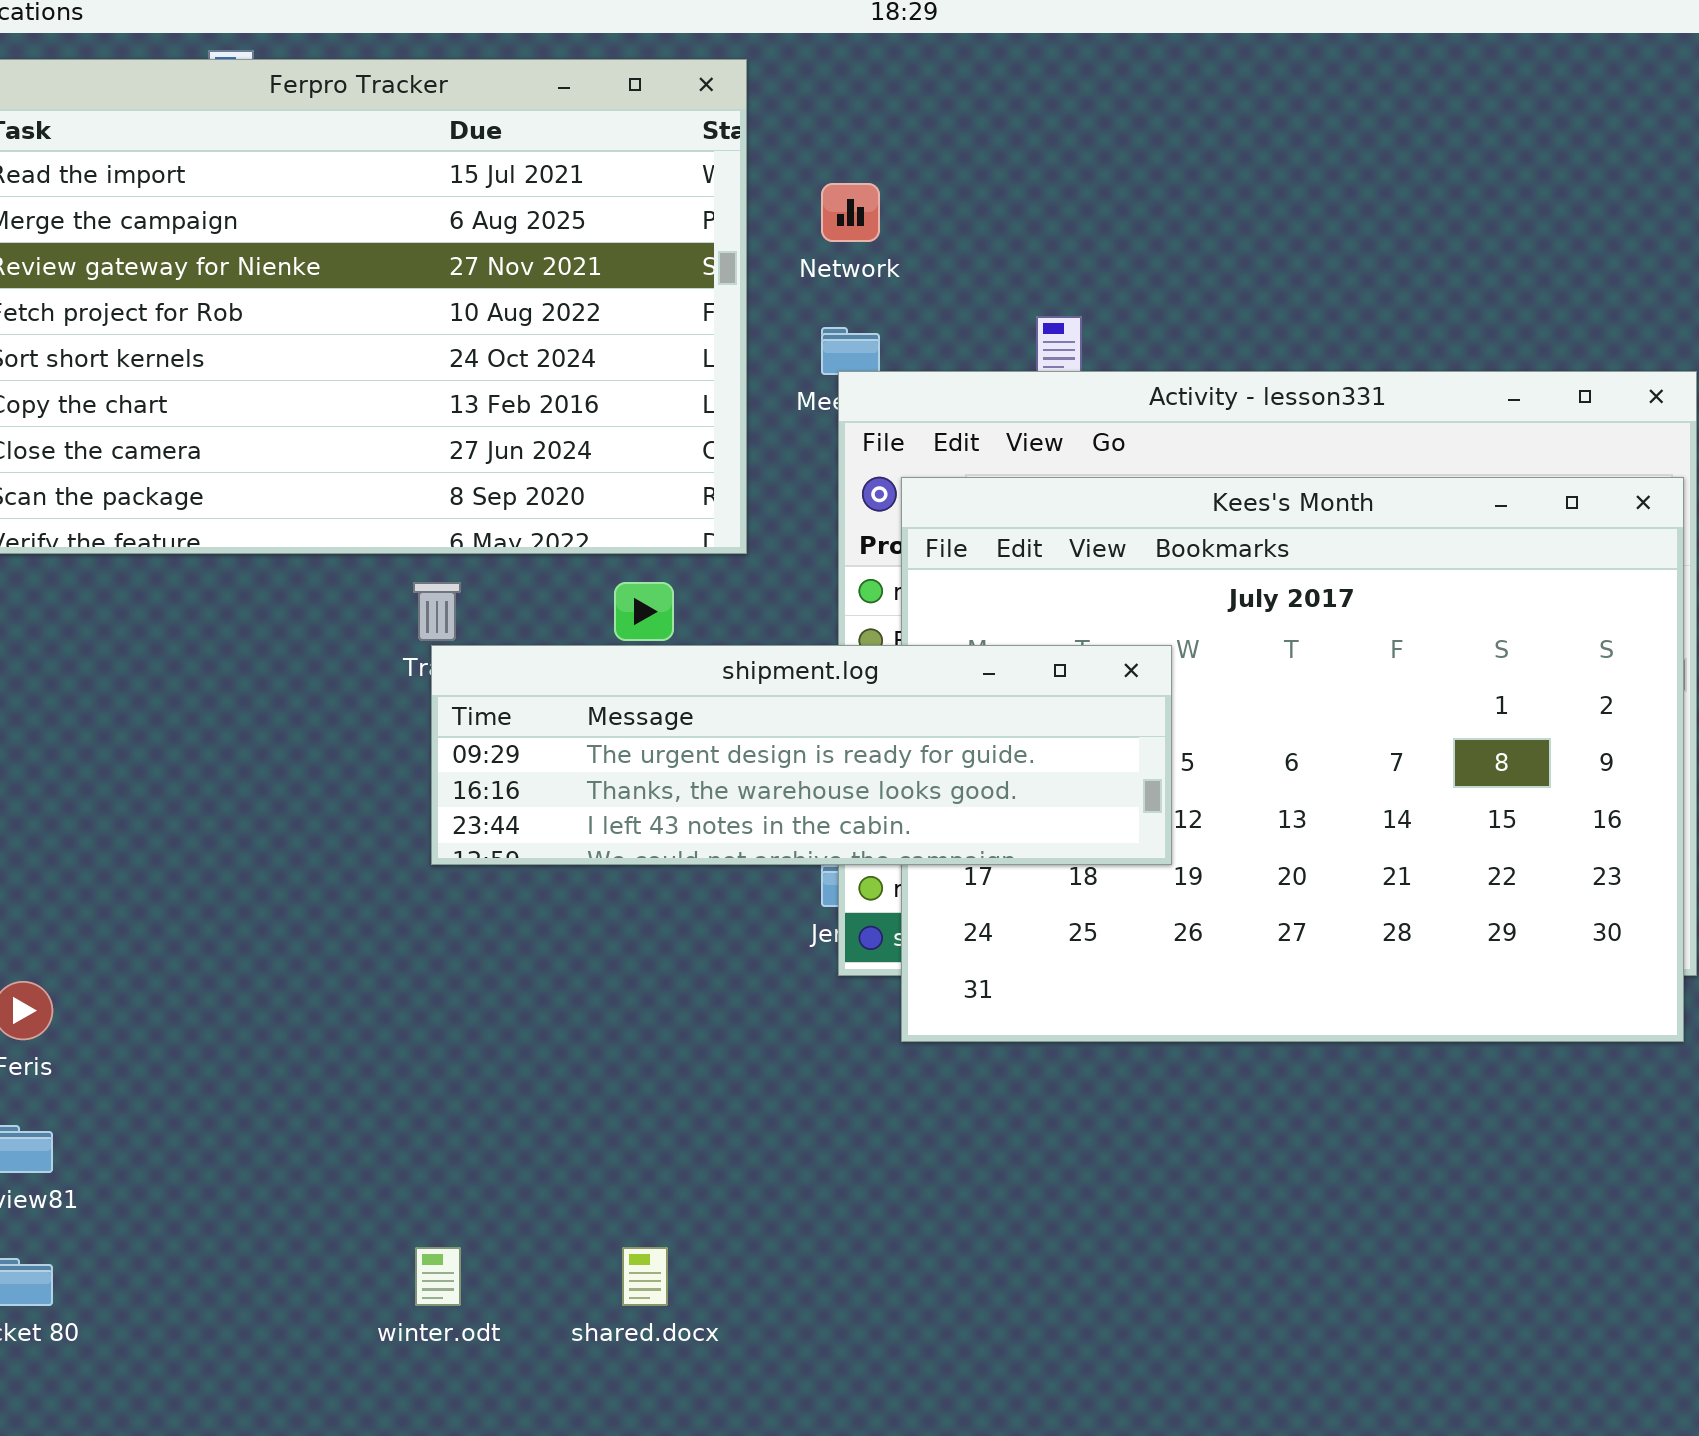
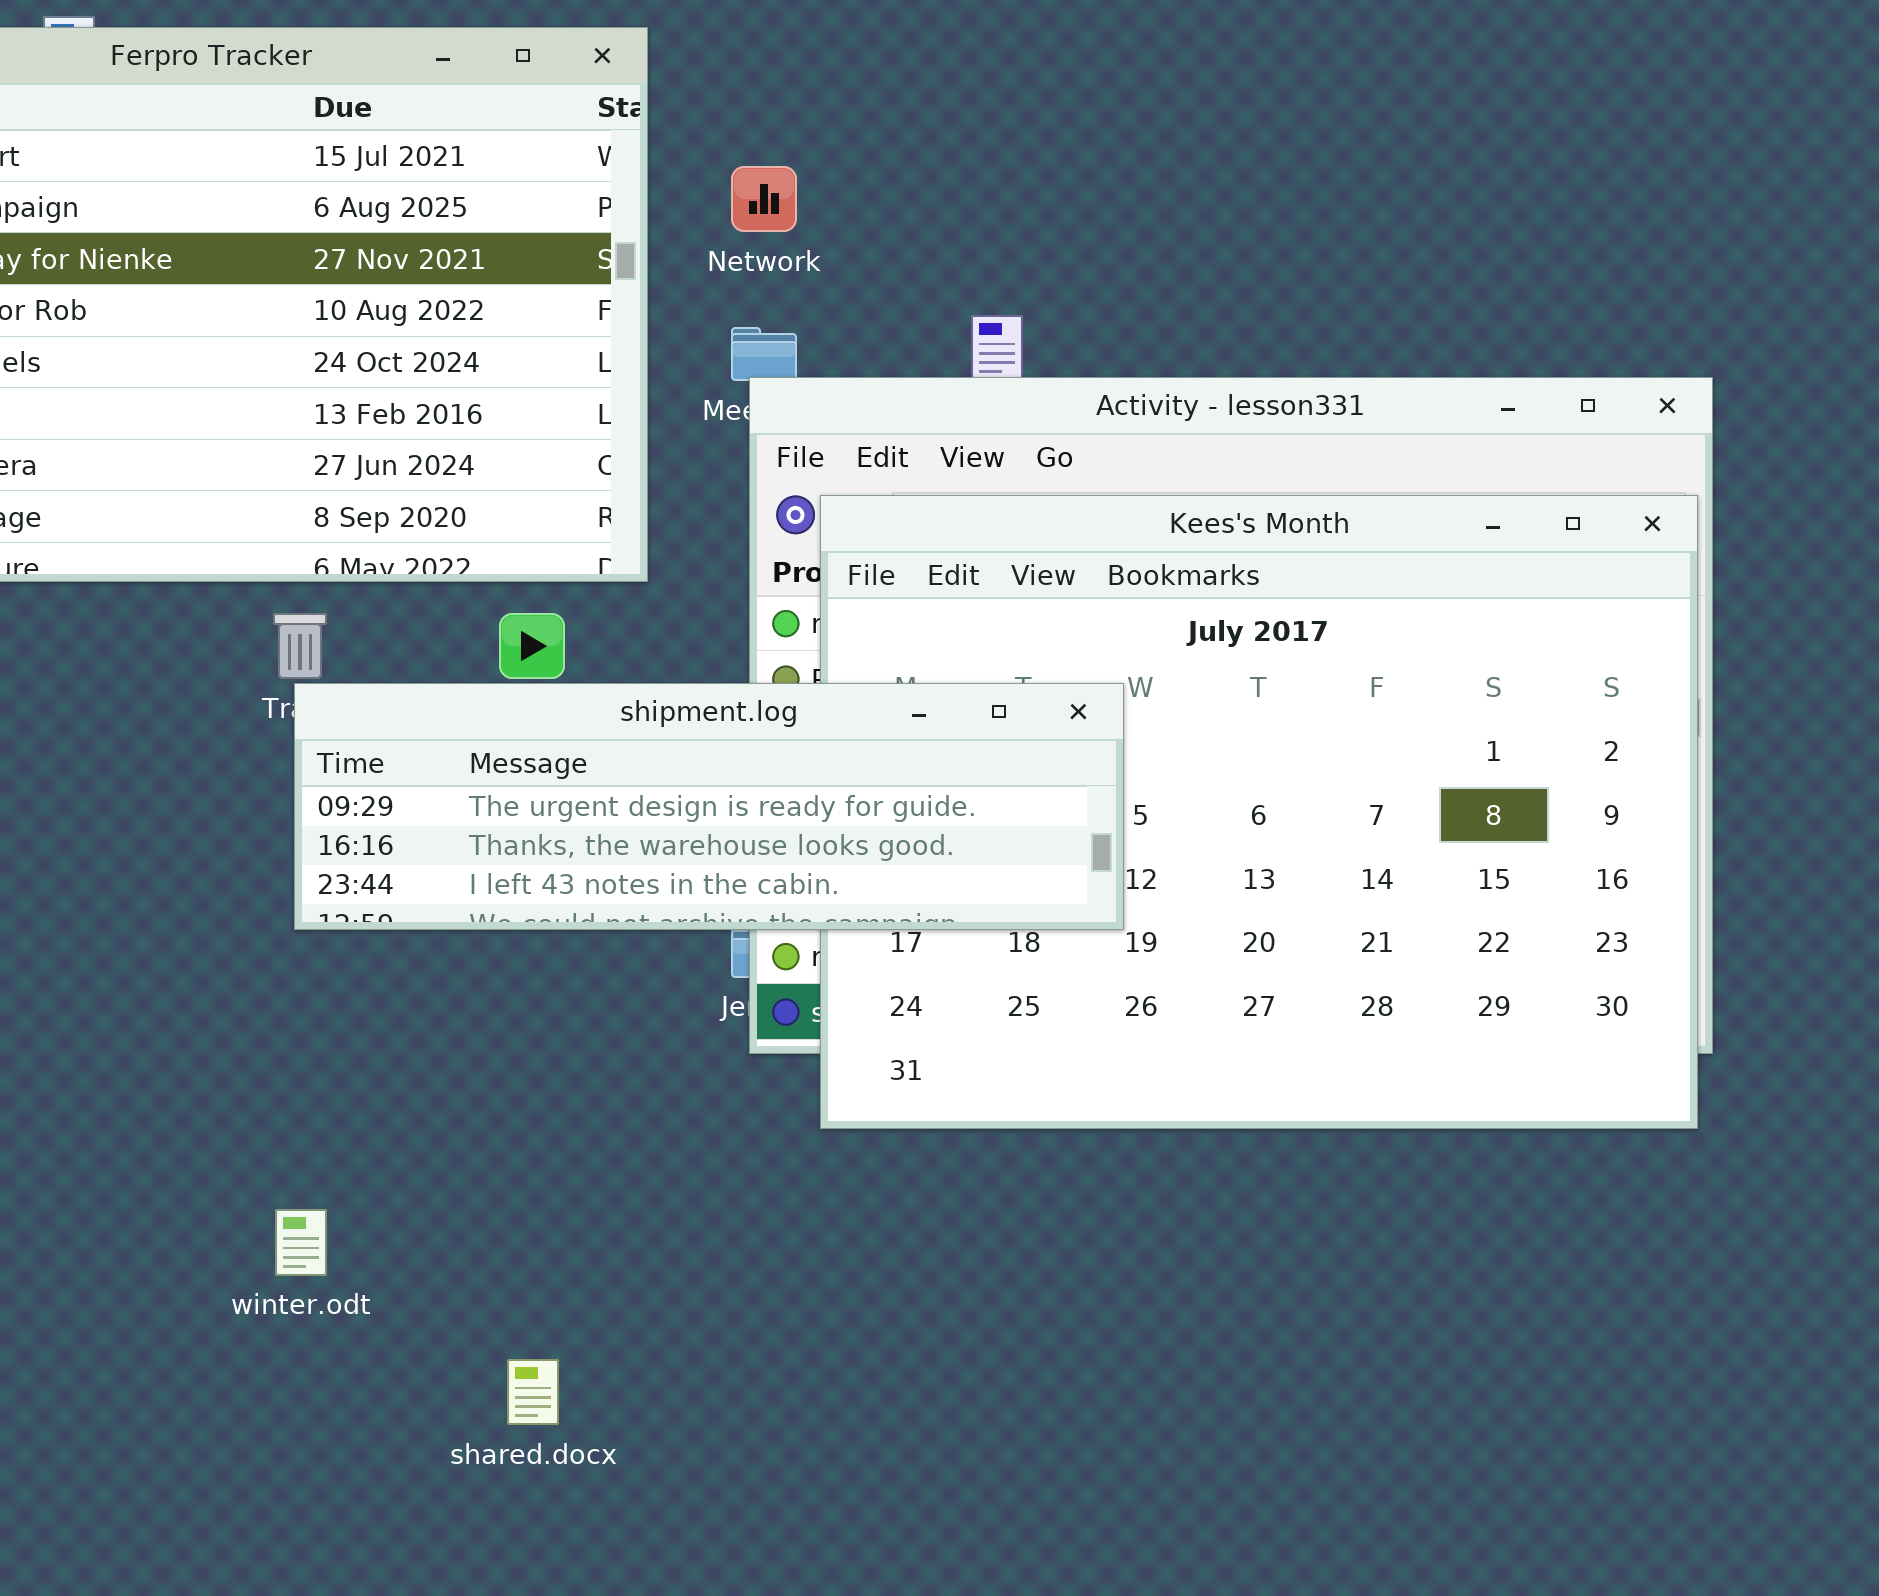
winter.odt: [415,1247,461,1306] -> [275,1209,327,1276], moved

